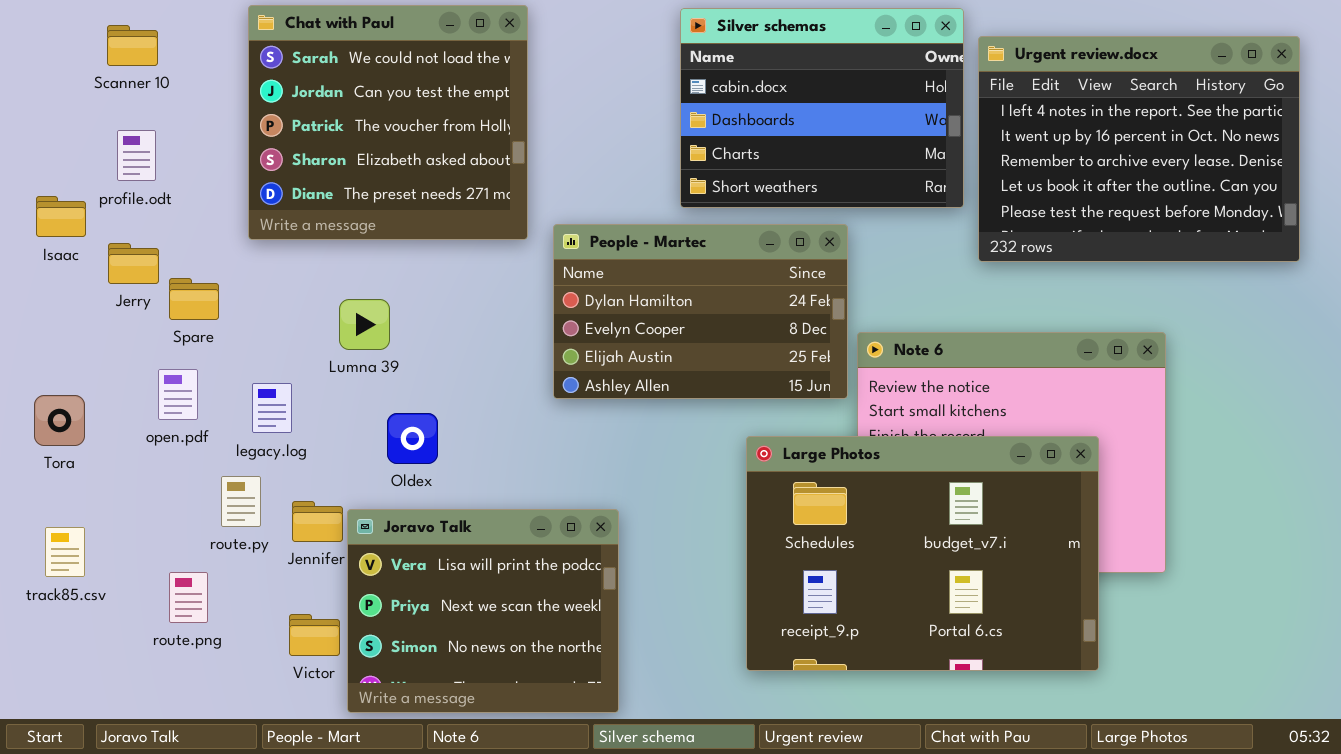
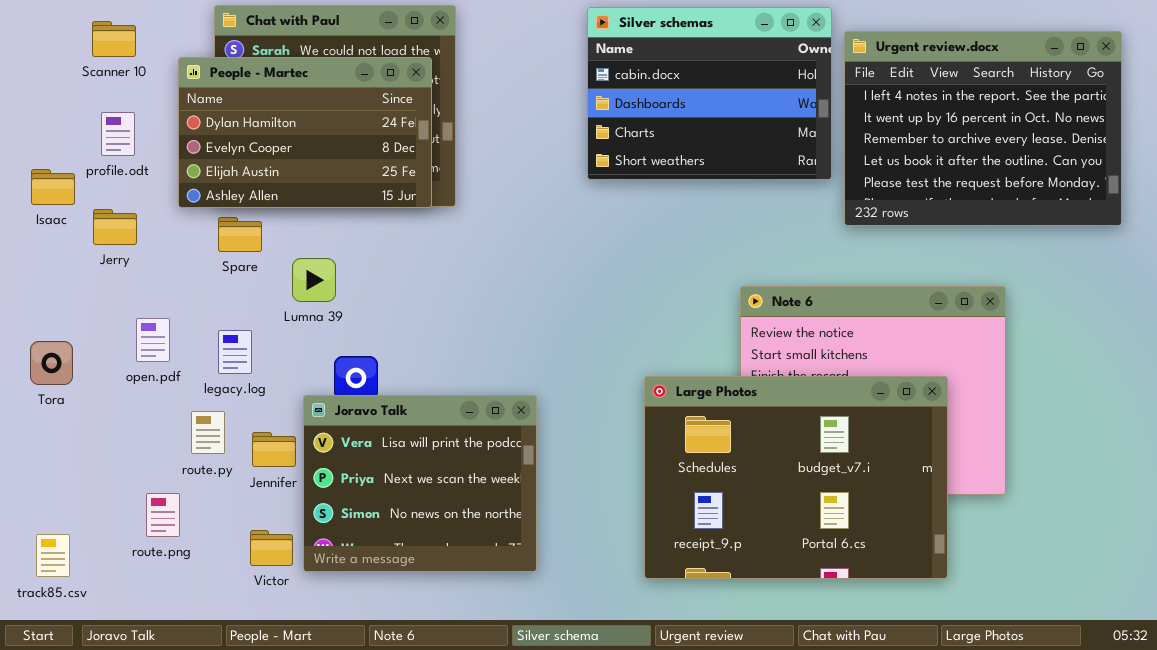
People - Martec: [553,224,848,399] -> [178,57,432,208], moved
Spare: [169,278,219,320] -> [218,217,262,252], moved
Joravo Talk: [347,509,619,713] -> [303,395,537,572], moved
track85.csv: [45,527,85,577] -> [36,534,70,577], moved

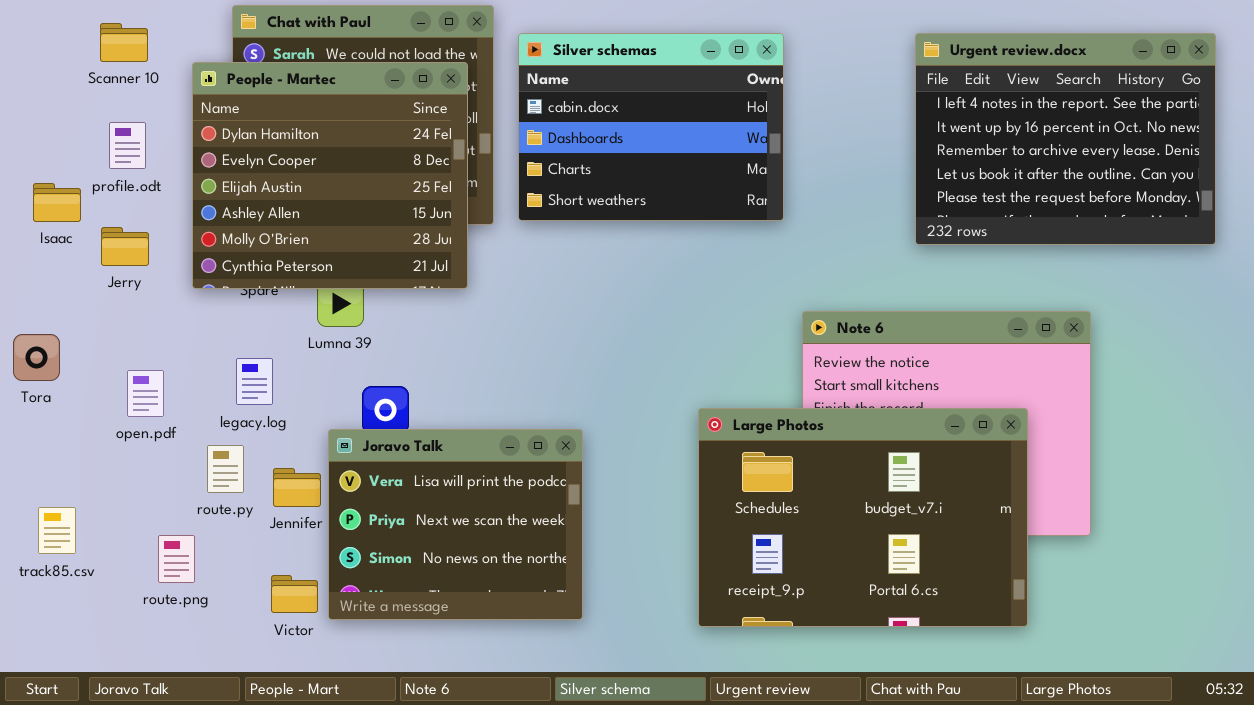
Silver schemas: [587,7,832,180] -> [518,33,784,221], moved
People - Martec: [178,57,432,208] -> [192,62,468,289], resized
open.pdf: [136,318,170,362] -> [127,370,164,417], moved
Tora: [30,341,73,385] -> [13,334,60,381], moved
track85.csv: [36,534,70,577] -> [38,507,76,554], moved

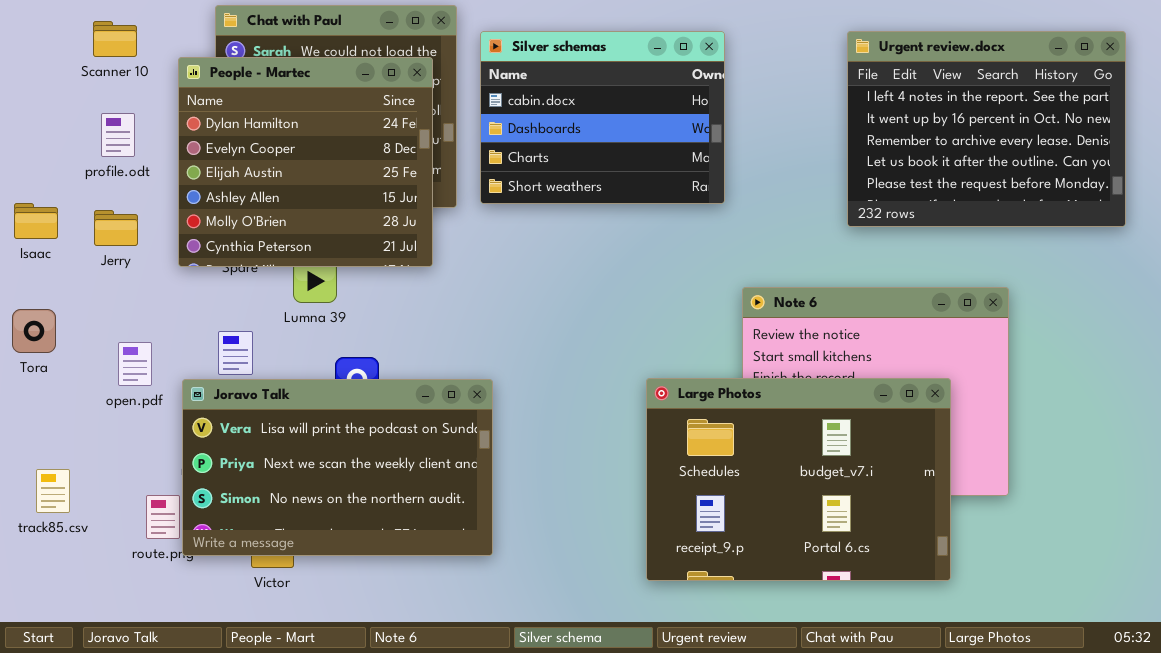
Isaac: [33,183,81,222] -> [14,203,58,239], moved
Joravo Talk: [328,429,583,620] -> [182,379,493,556], moved, resized

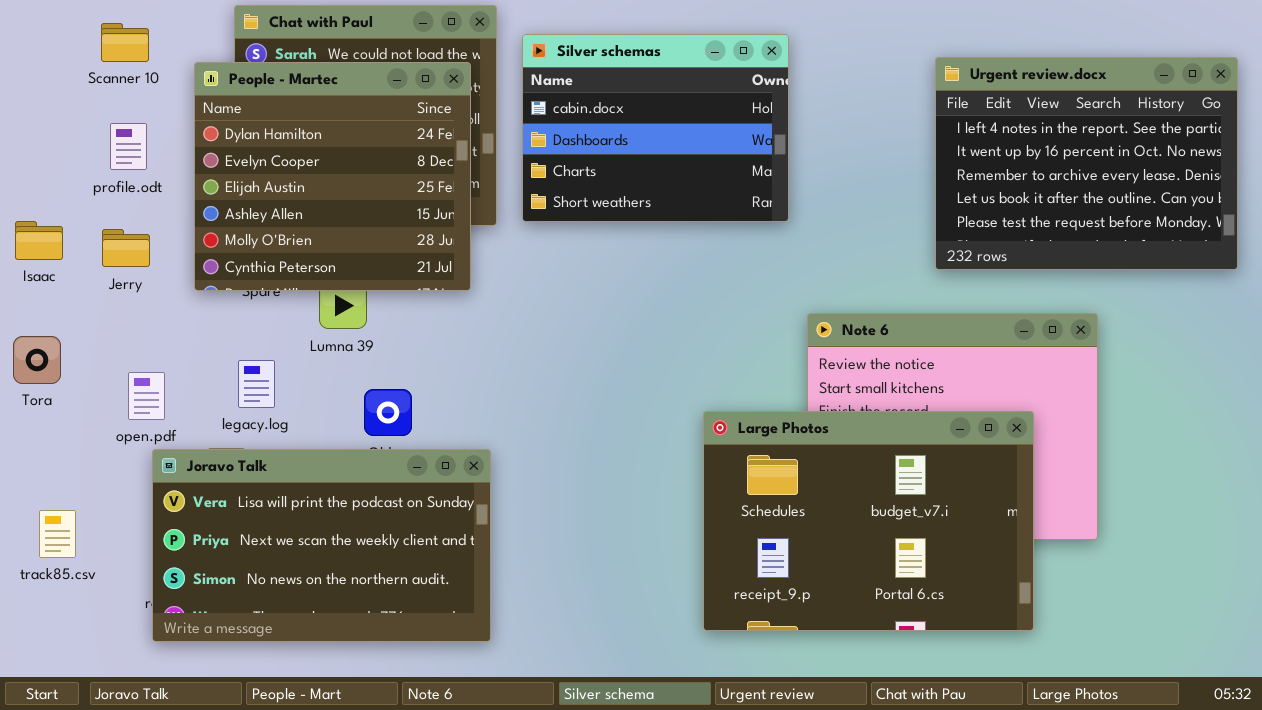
Urgent review.docx: [847,31,1126,227] -> [935,57,1238,270], moved
Joravo Talk: [182,379,493,556] -> [152,449,491,642], moved

